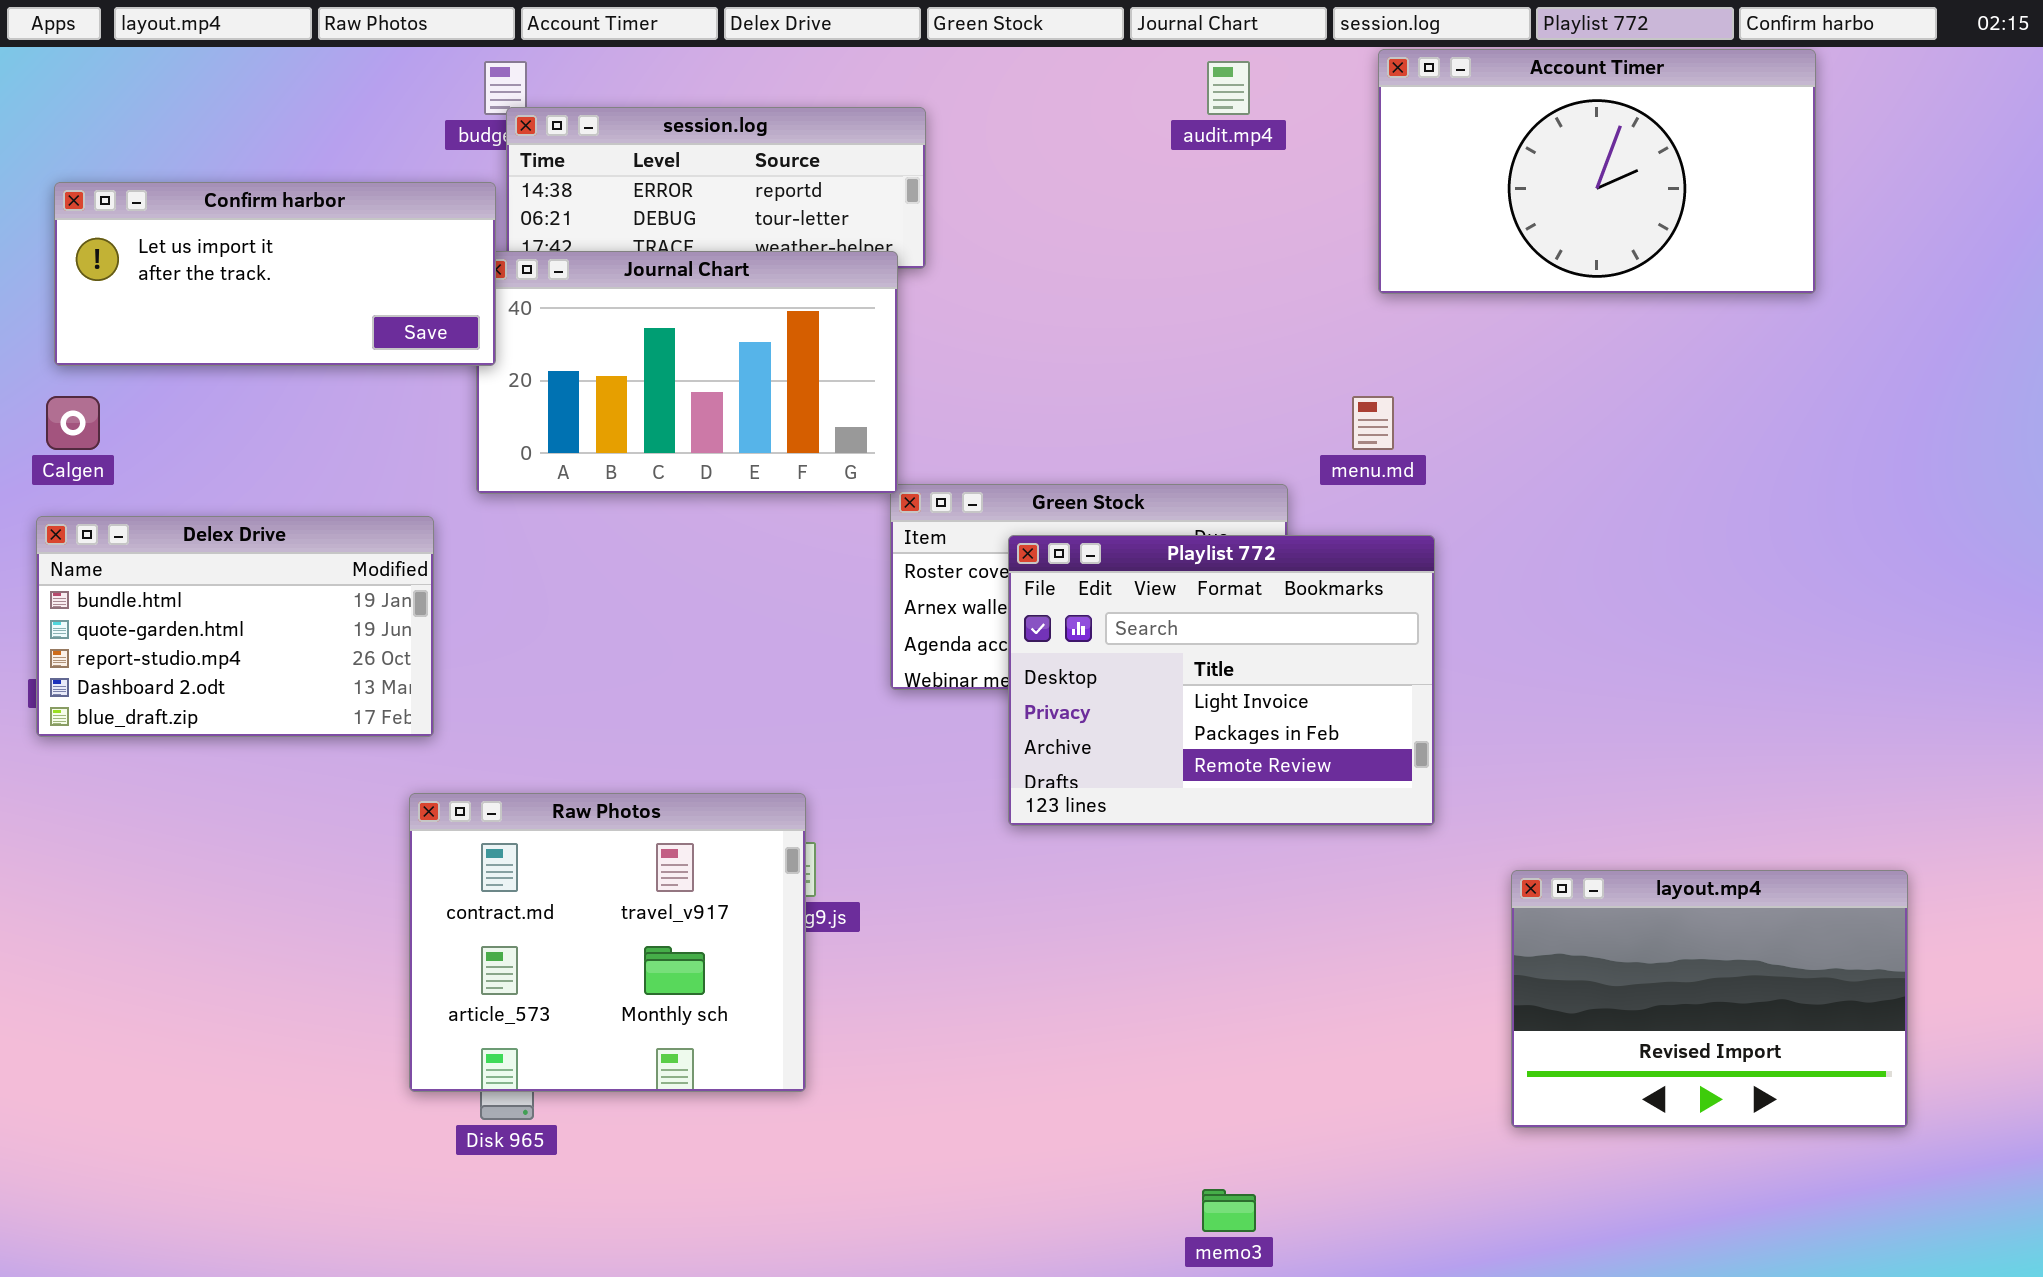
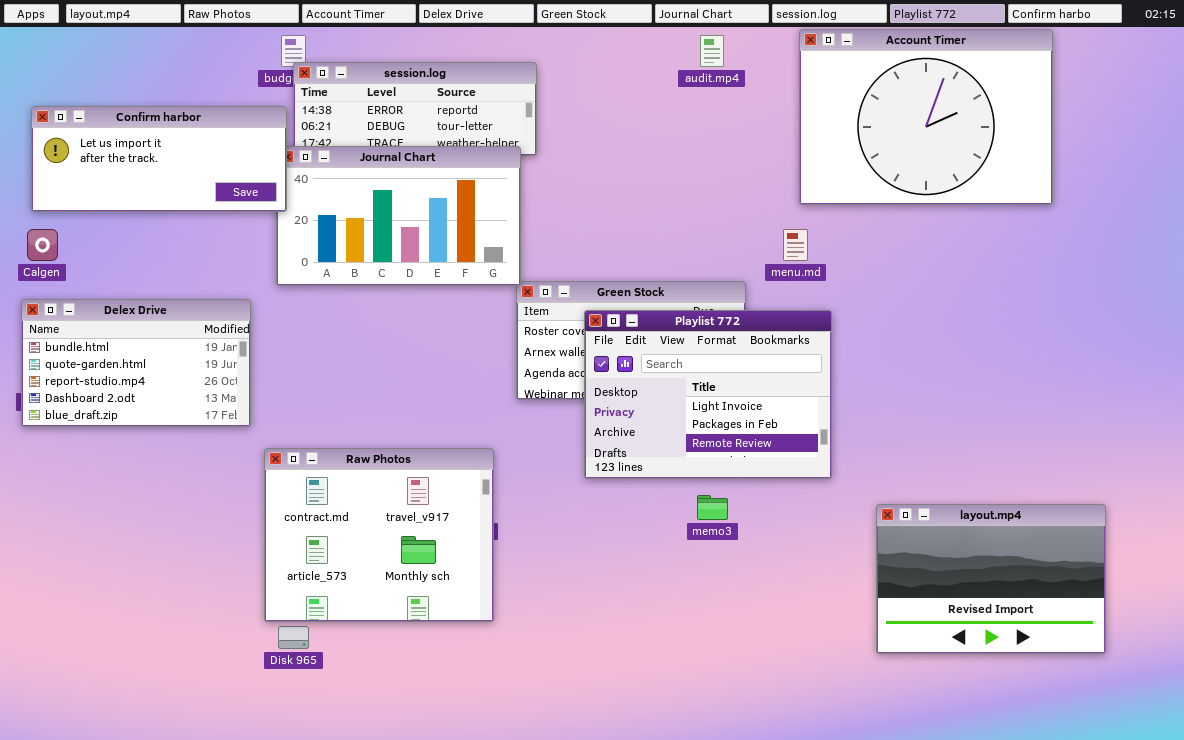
Account Timer: [1378,49,1816,294] -> [799,29,1053,205], resized
Raw Photos: [409,793,806,1092] -> [264,448,494,622], moved
memo3: [1202,1189,1256,1232] -> [697,495,728,520], moved

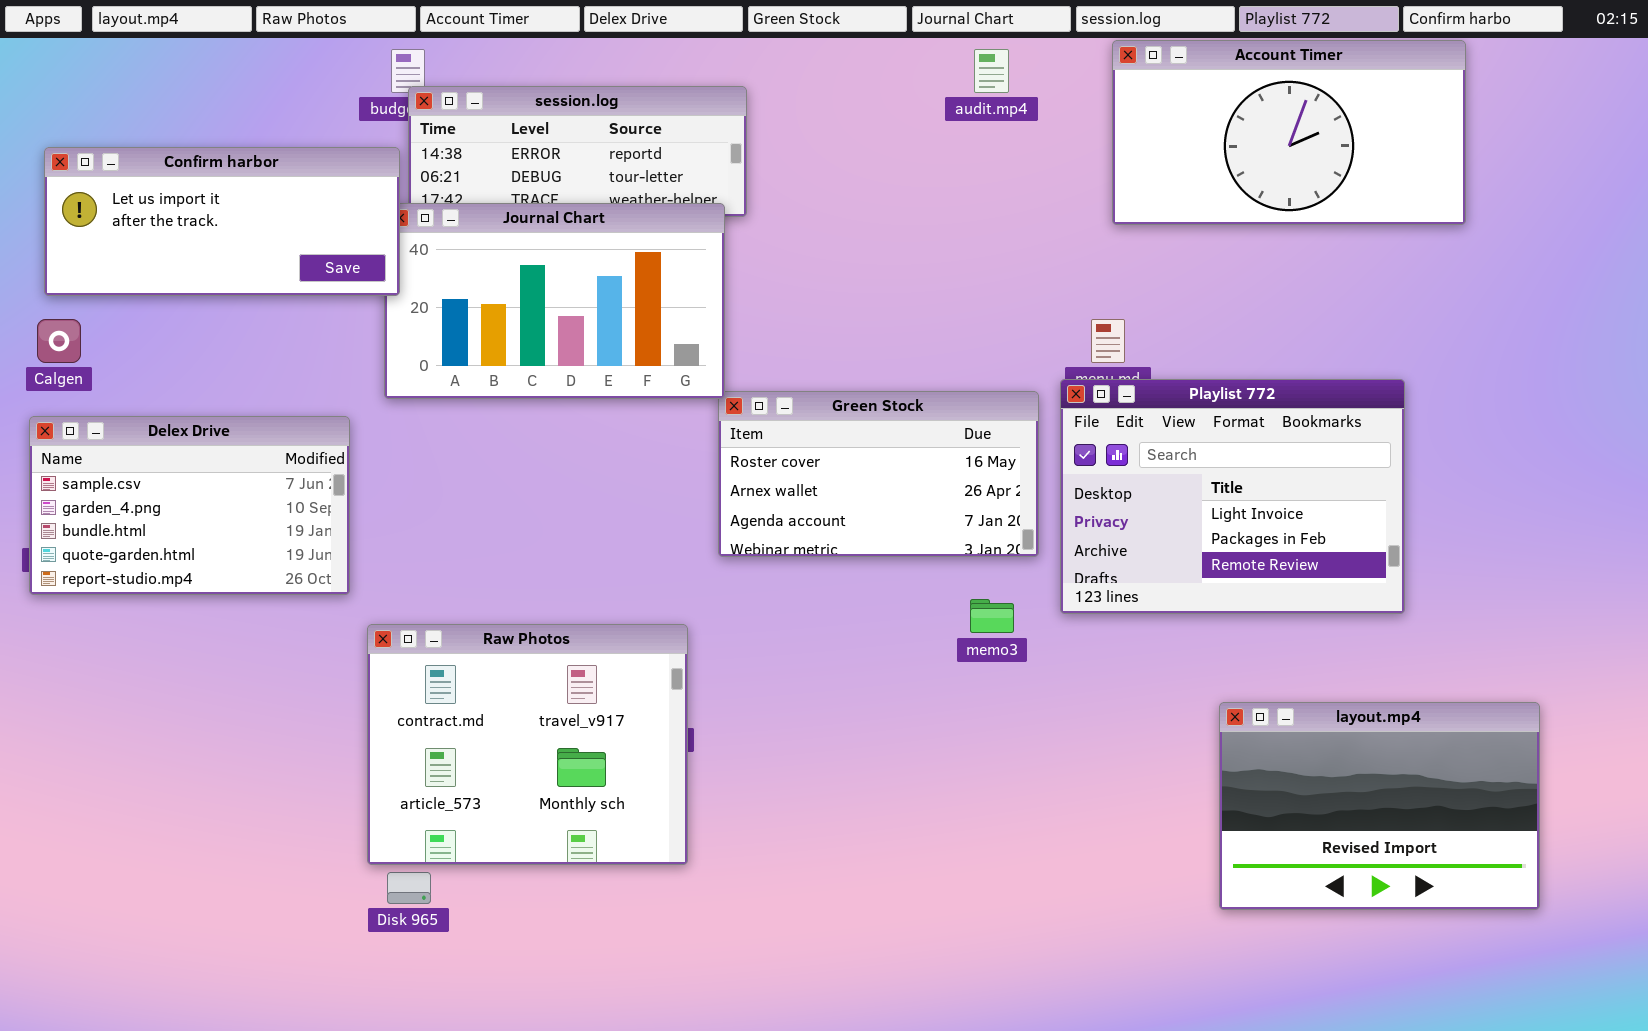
Account Timer: [799,29,1053,205] -> [1112,40,1466,225], resized
Delex Drive: [21,299,251,427] -> [29,416,350,595], scrolled up 2 rows
Playlist 772: [584,310,832,479] -> [1060,379,1405,614], moved
memo3: [697,495,728,520] -> [970,599,1014,633], moved

